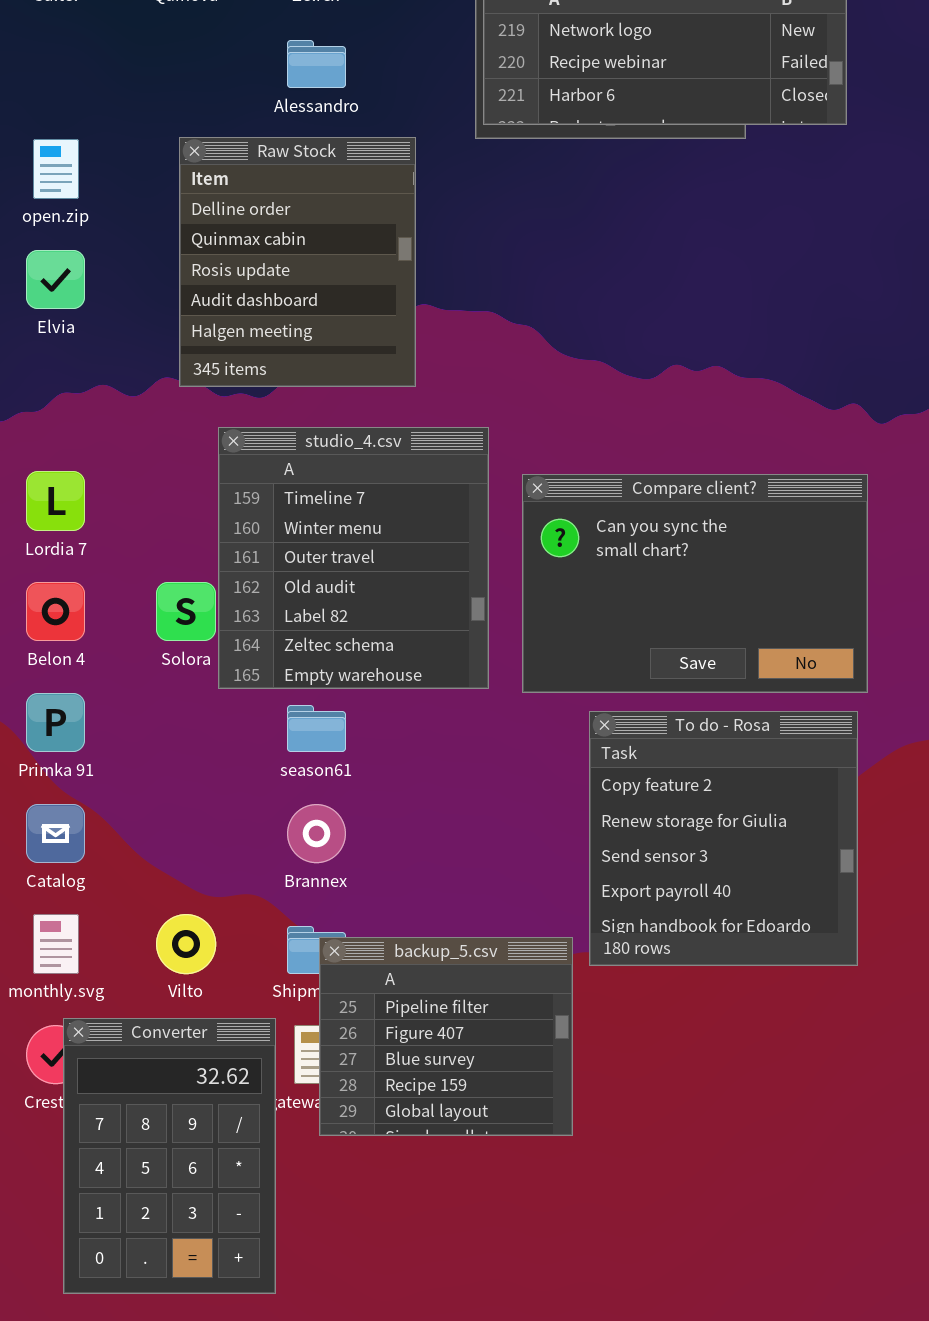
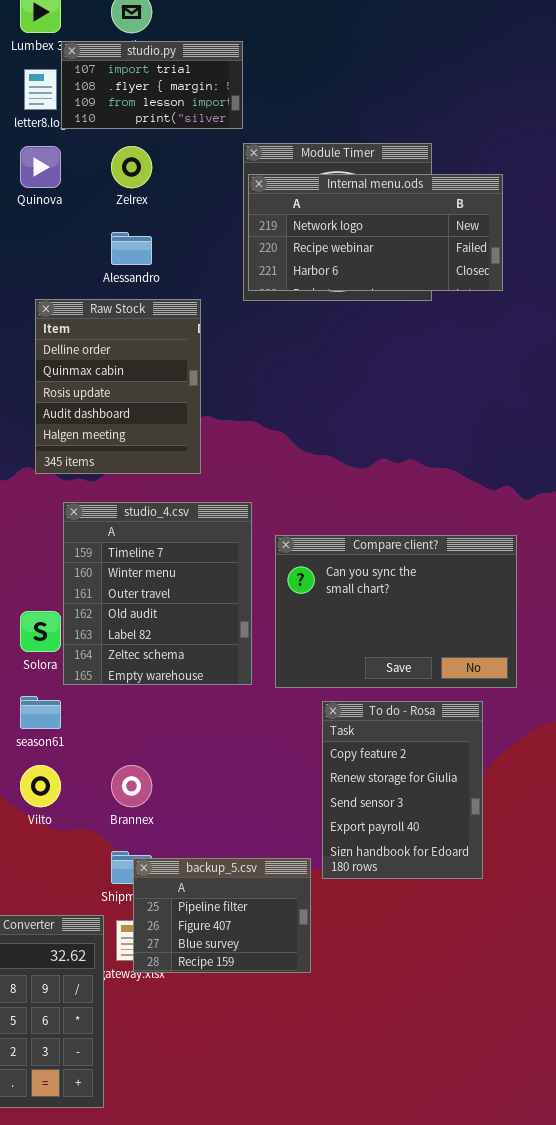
season61: [287,705,346,752] -> [20,696,61,729], moved
To do - Rosa: [589,711,858,966] -> [322,701,483,879], resized
Vilto: [156,914,216,974] -> [20,765,61,807], moved
backup_5.csv: [319,937,573,1136] -> [133,858,311,973], resized

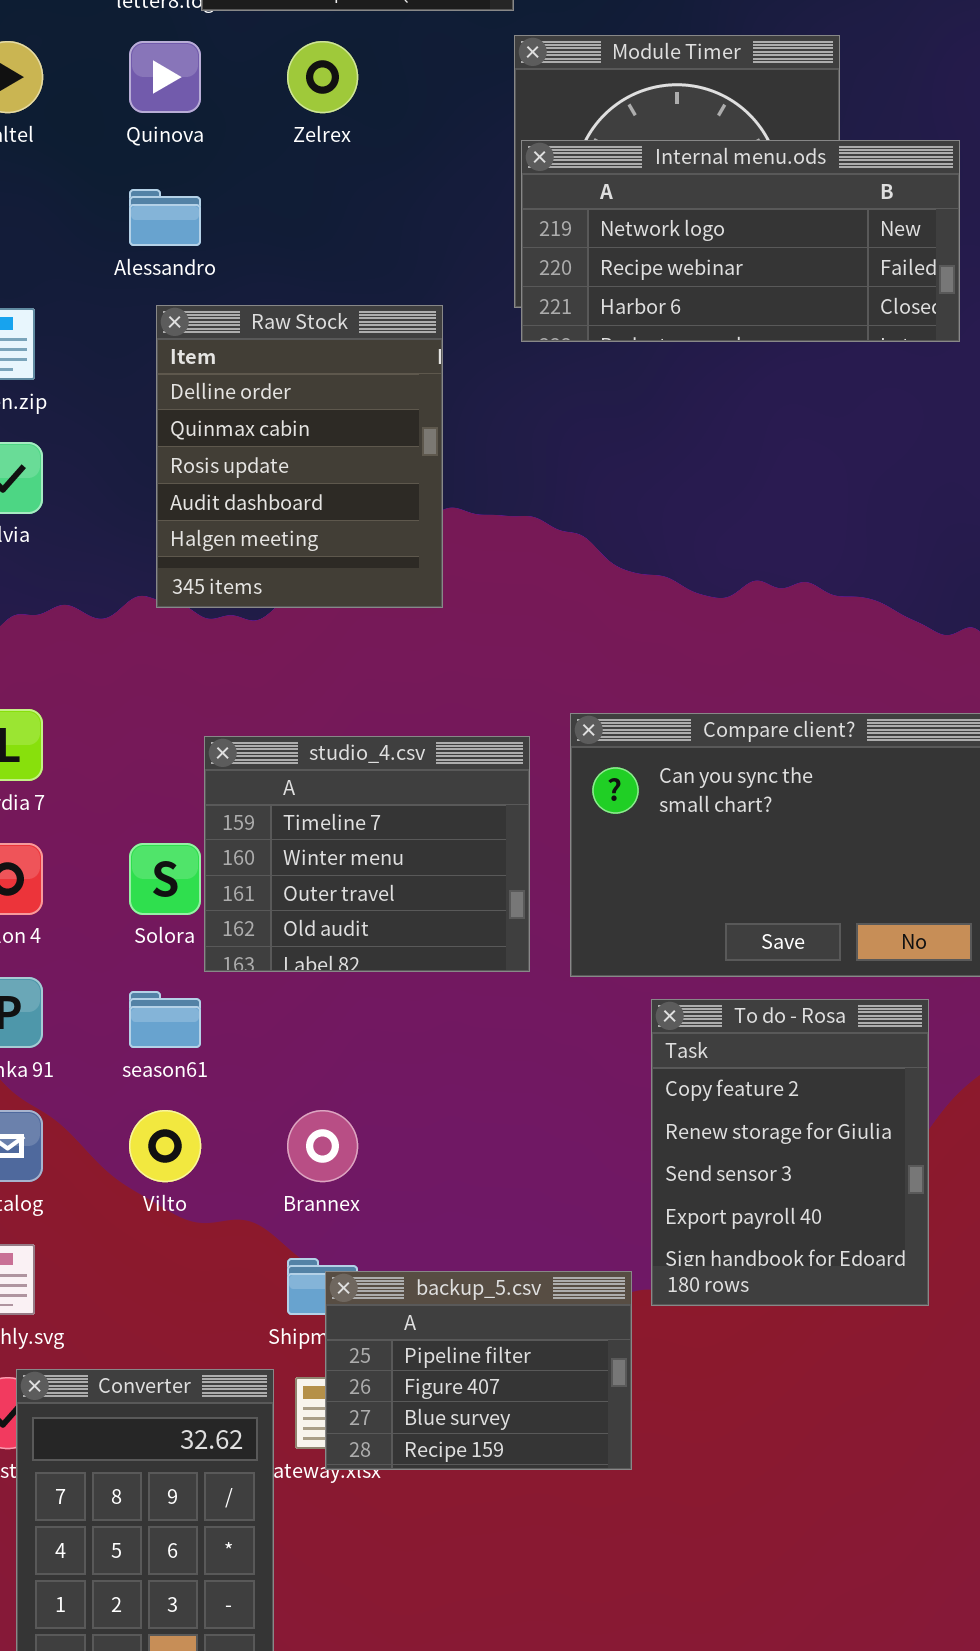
Internal menu.ods: [248,174,503,291] -> [521,140,960,342], moved
Alessandro: [111,232,152,265] -> [129,189,201,246], moved
studio_4.csv: [63,502,252,685] -> [204,736,530,972], resized

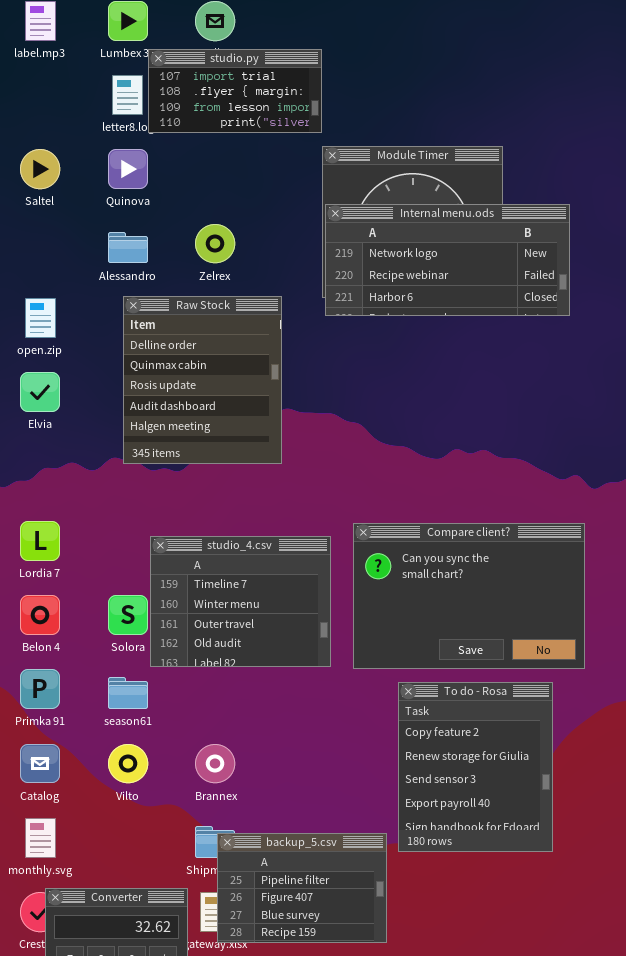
Zelrex: [287,41,358,113] -> [195,224,235,263], moved

